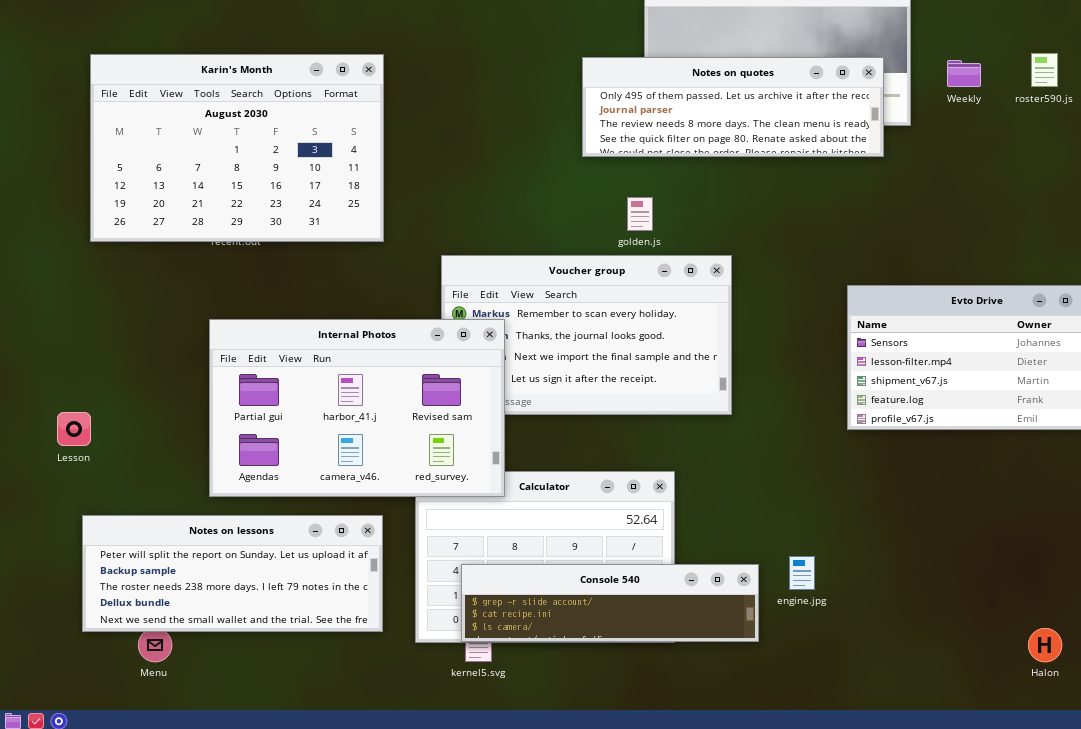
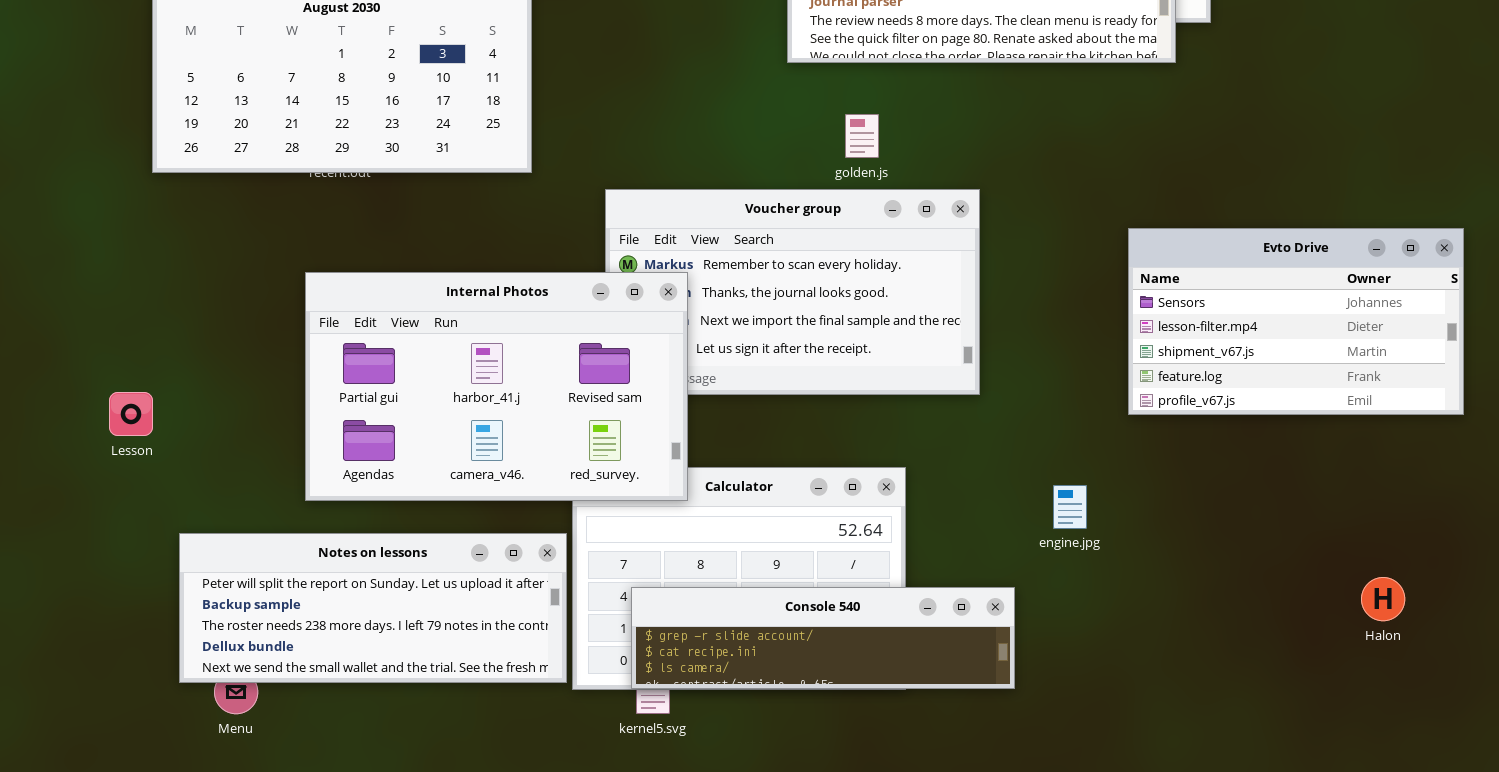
Notes on lessons: [82,515,383,632] -> [179,533,567,683], moved
engine.jpg: [789,556,815,590] -> [1053,485,1087,529], moved
Halon: [1028,628,1062,662] -> [1361,577,1405,621], moved

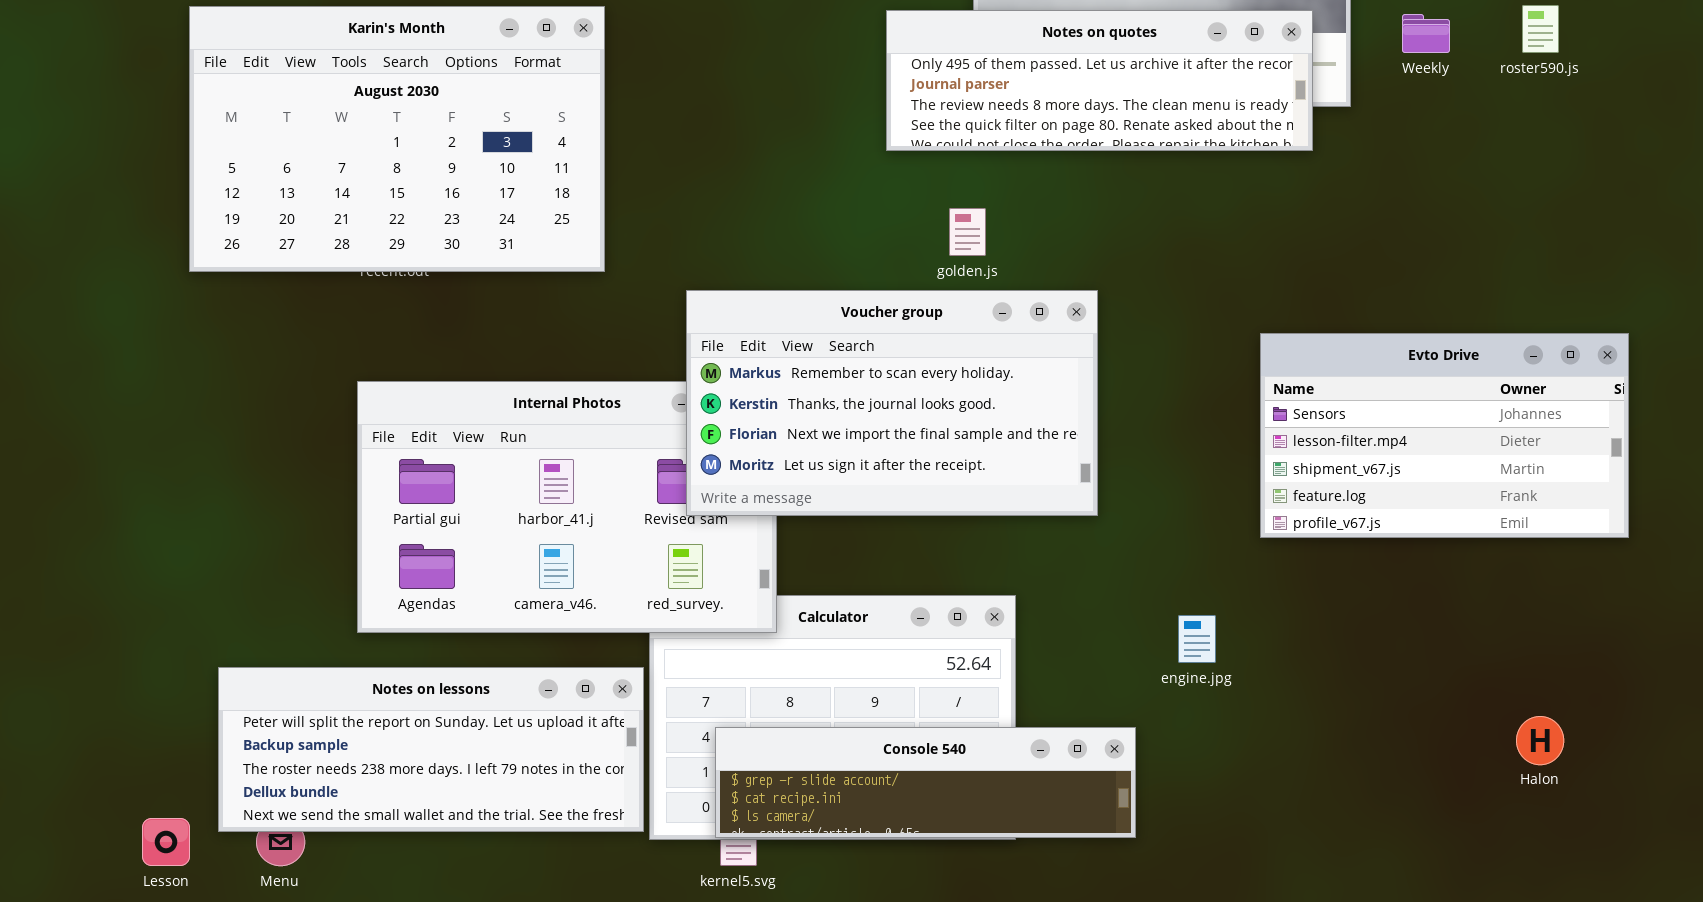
Voucher group: [605,189,980,395] -> [686,290,1098,516], raised
Lesson: [109,392,153,436] -> [142,818,190,866], moved

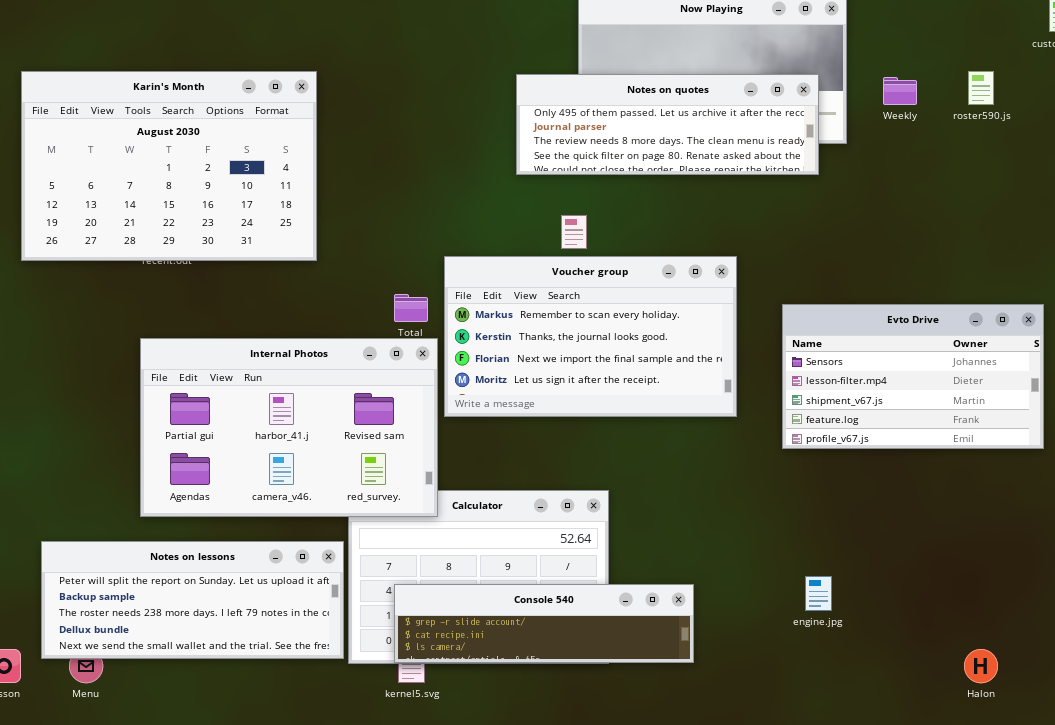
Voucher group: [686,290,1098,516] -> [444,256,737,417], moved
engine.jpg: [1178,615,1216,663] -> [805,576,832,611], moved
Halon: [1516,716,1564,765] -> [964,649,998,683], moved

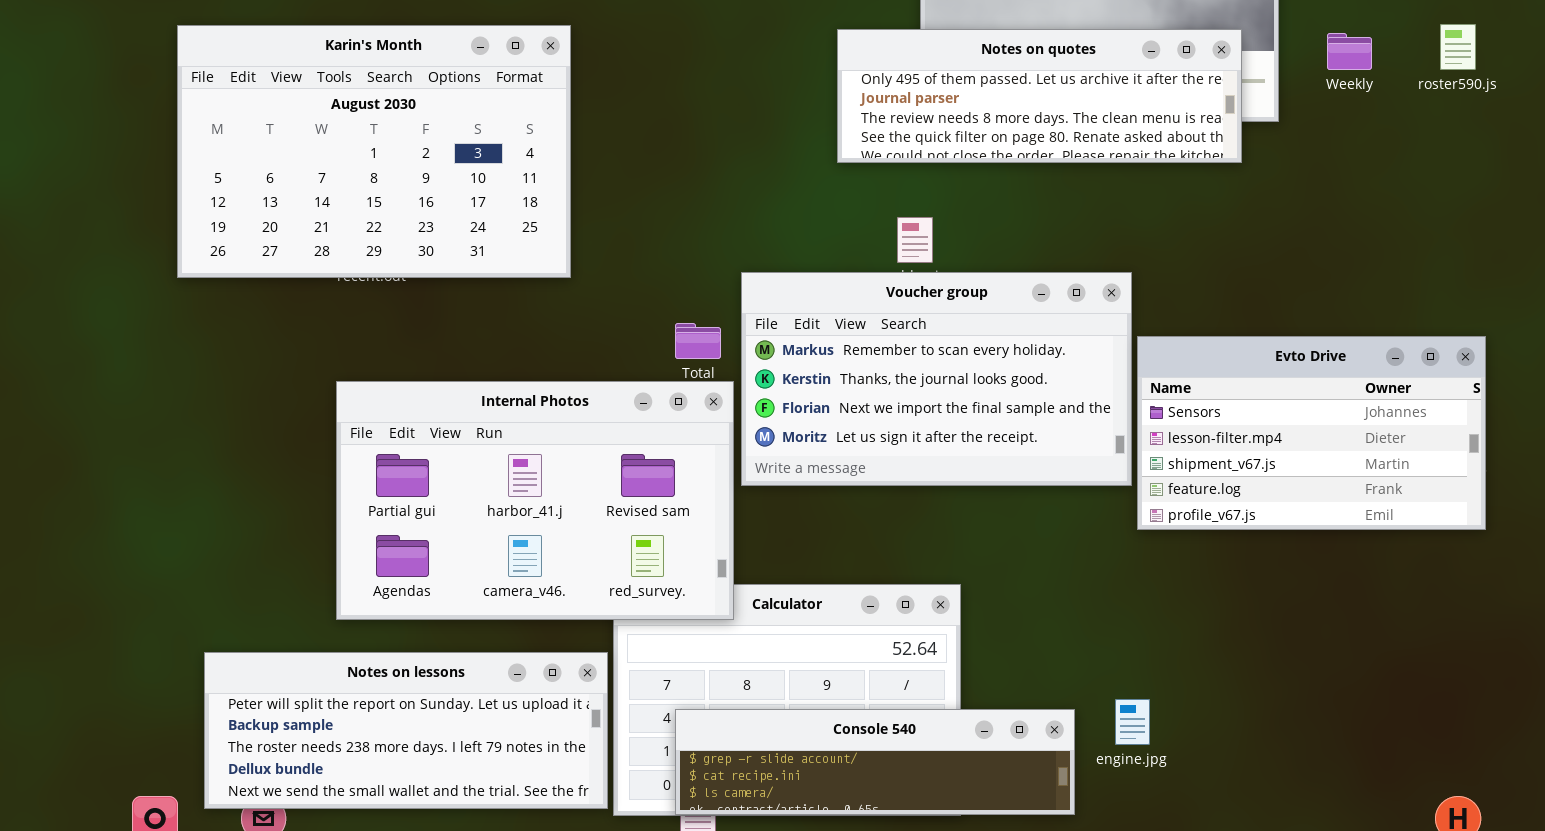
Evto Drive: [782,304,1044,449] -> [1137,336,1486,530], moved
engine.jpg: [805,576,832,611] -> [1115,699,1150,745], moved

